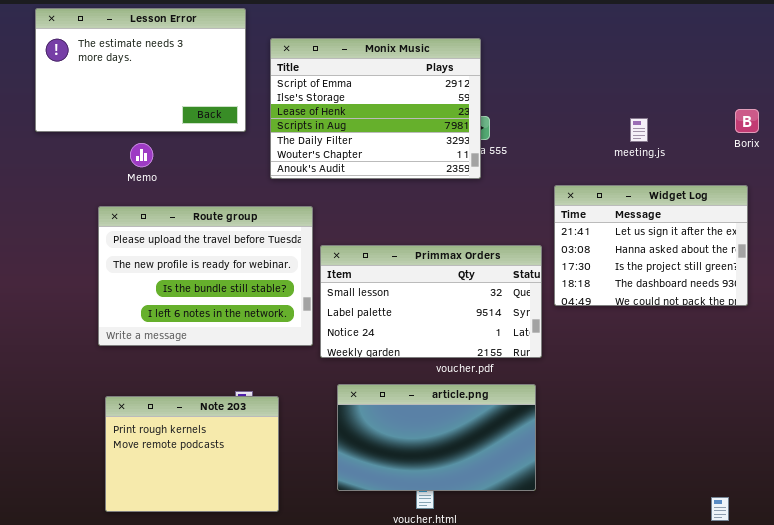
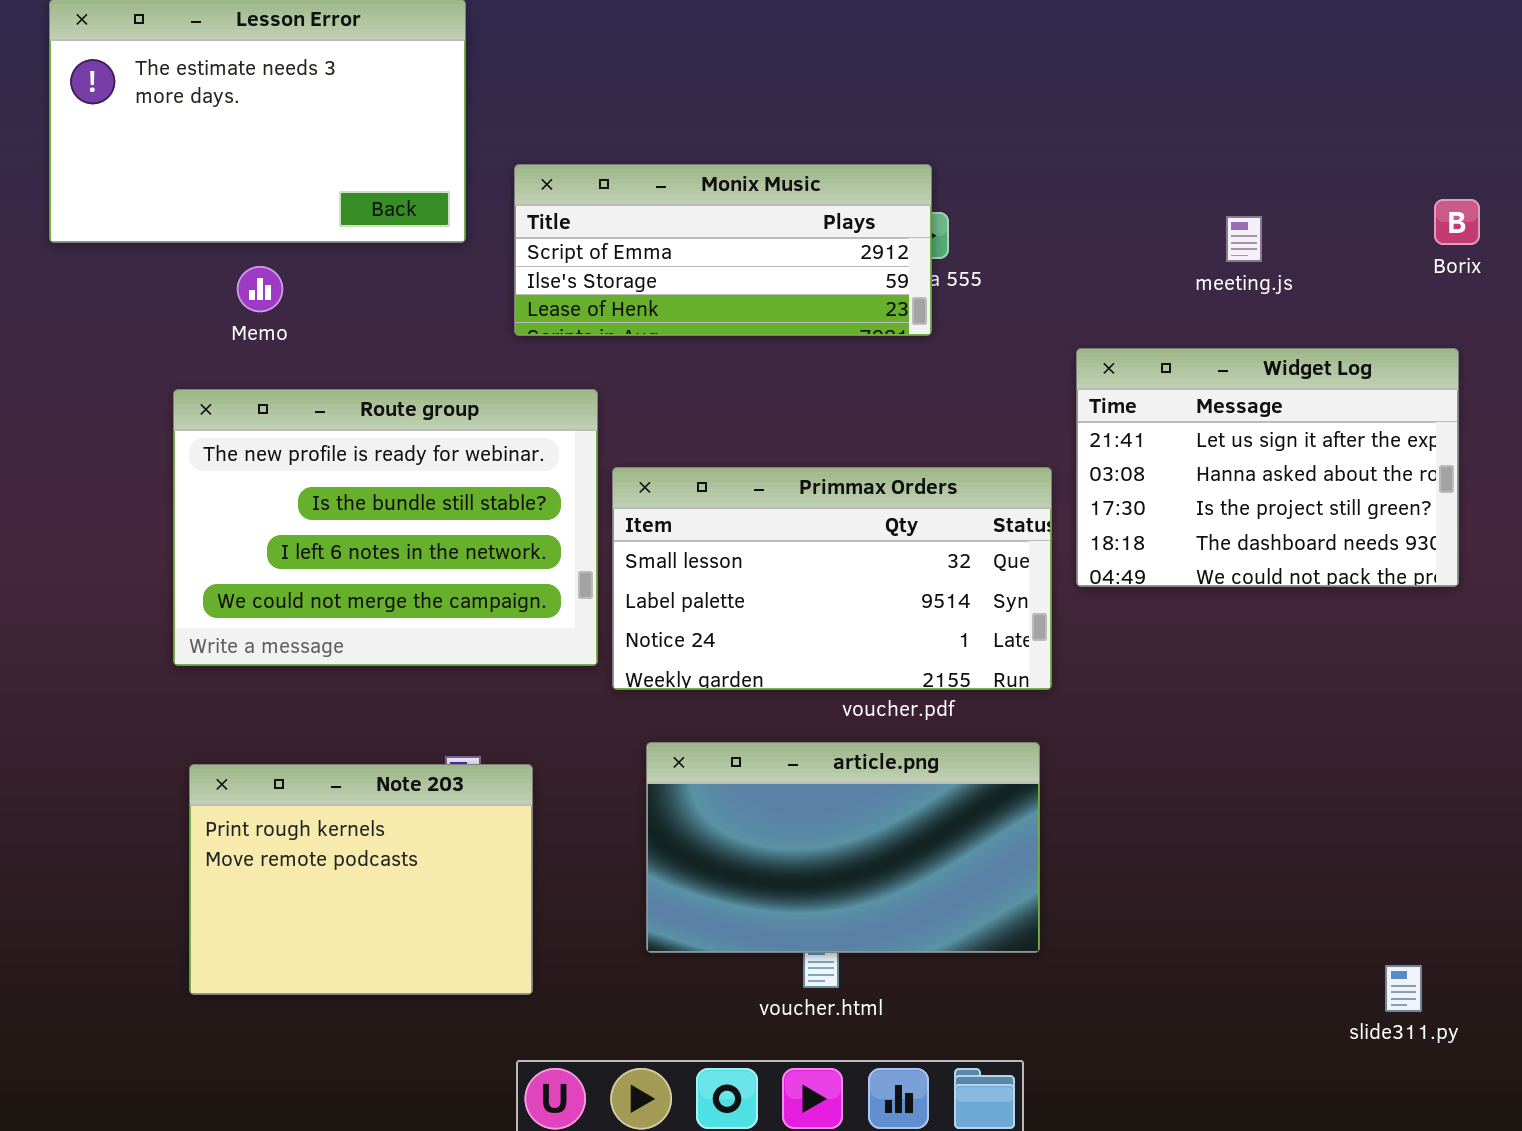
Monix Music: [270,38,481,179] -> [514,164,932,336], resized
Route group: [98,206,313,346] -> [173,389,598,666], scrolled down 1 row

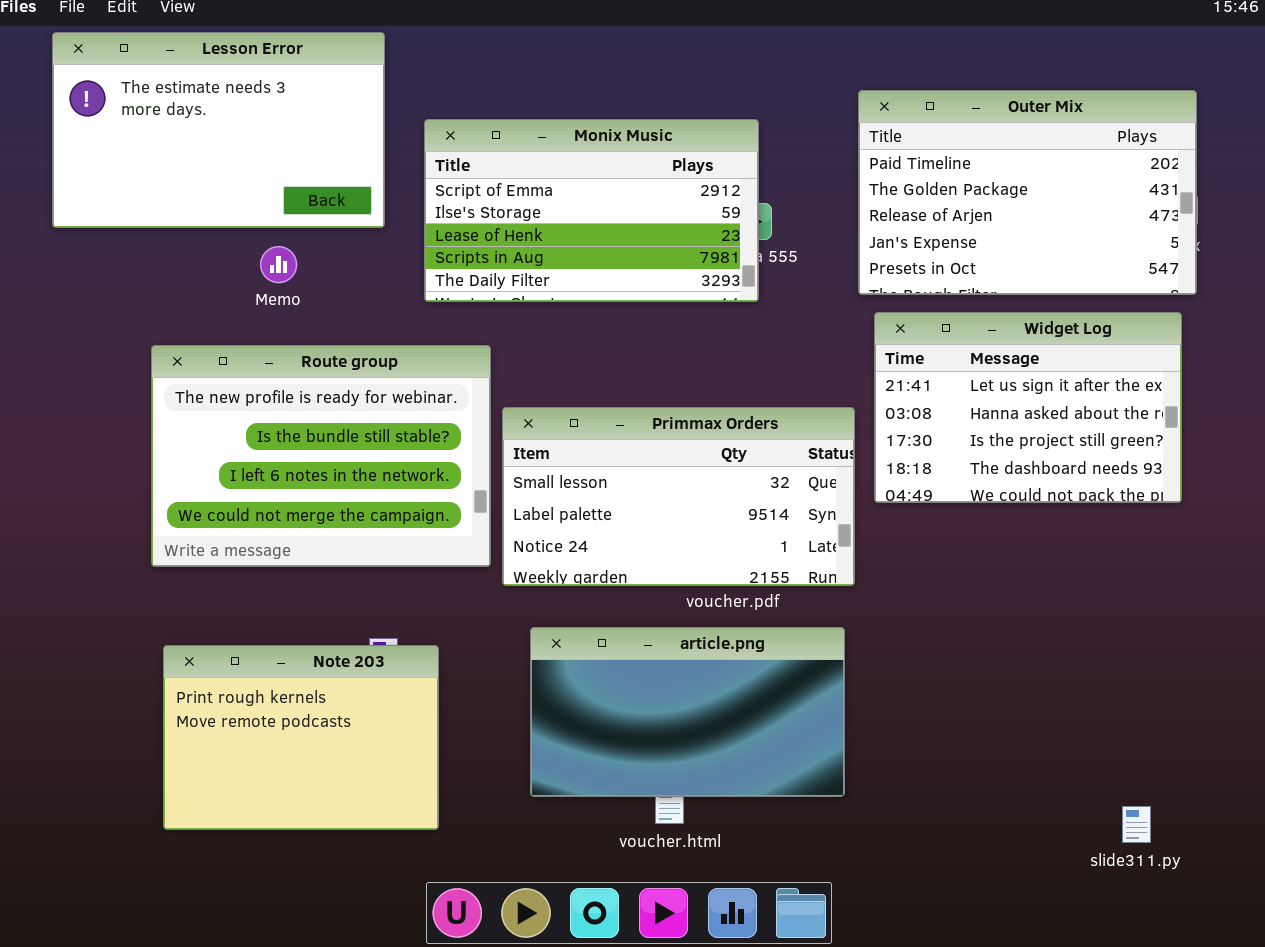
Outer Mix: none -> [858,90,1197,295], opened
Monix Music: [514,164,932,336] -> [424,119,759,302], resized
Memo: [237,266,283,312] -> [260,246,297,283], moved

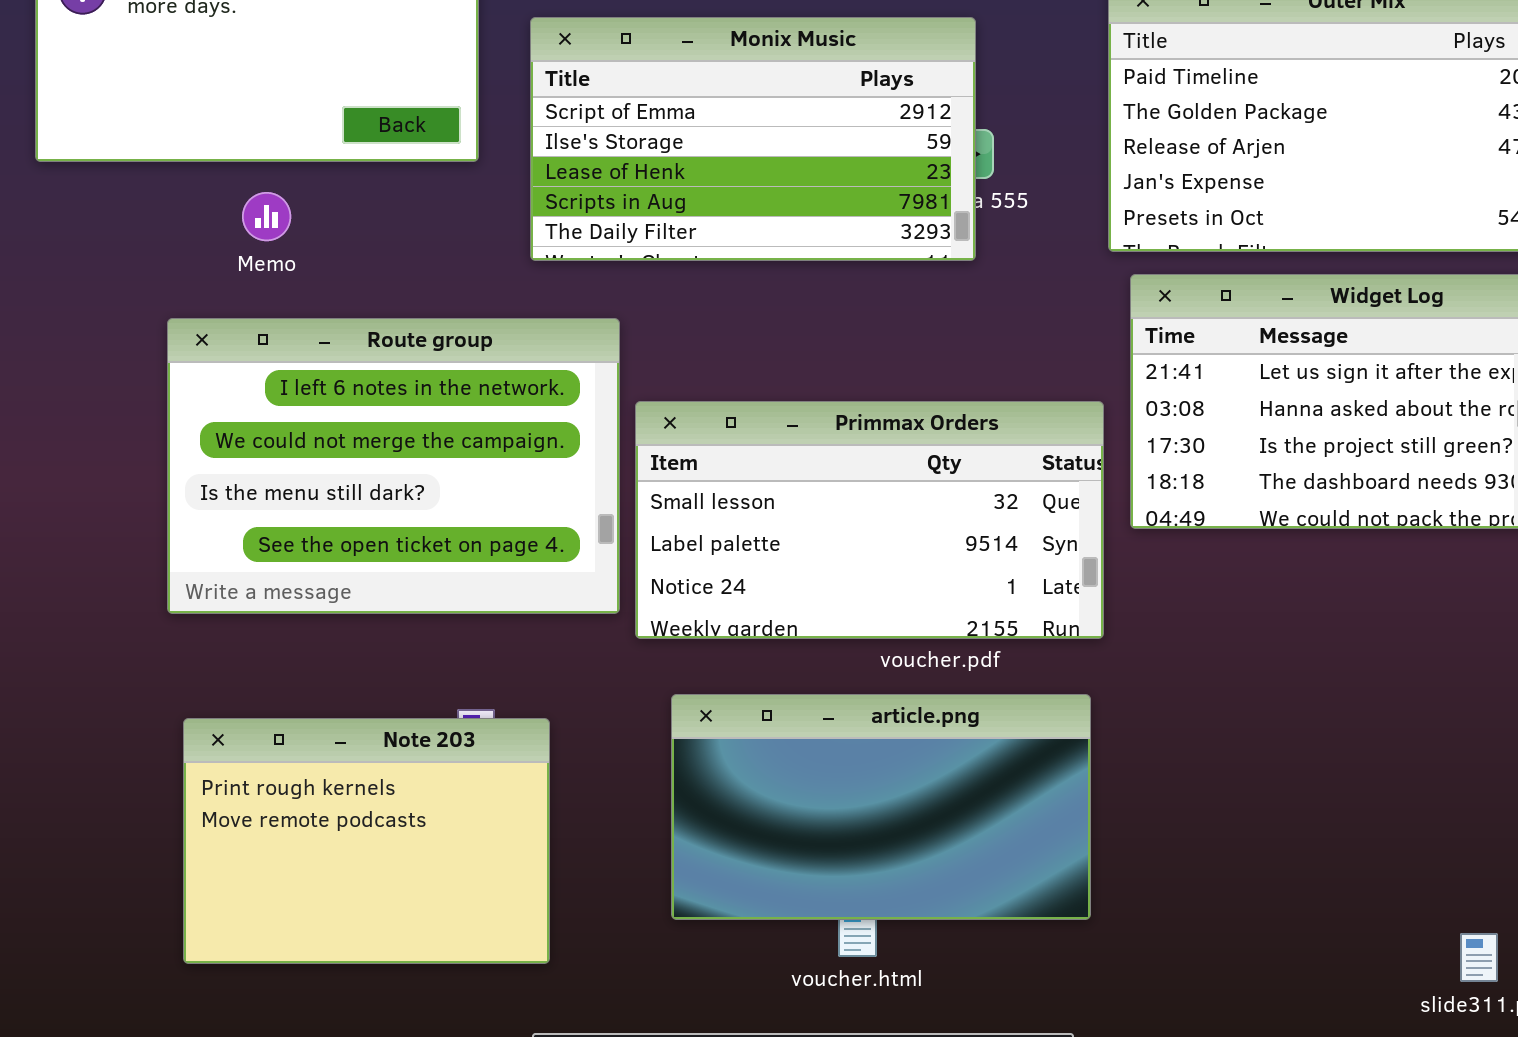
Memo: [260,246,297,283] -> [242,192,291,241], moved
Route group: [151,345,491,567] -> [167,318,620,614], scrolled down 2 rows

